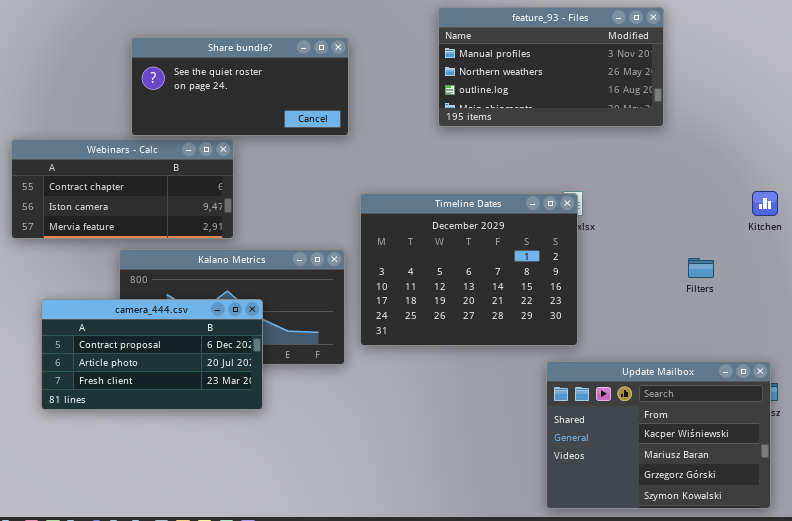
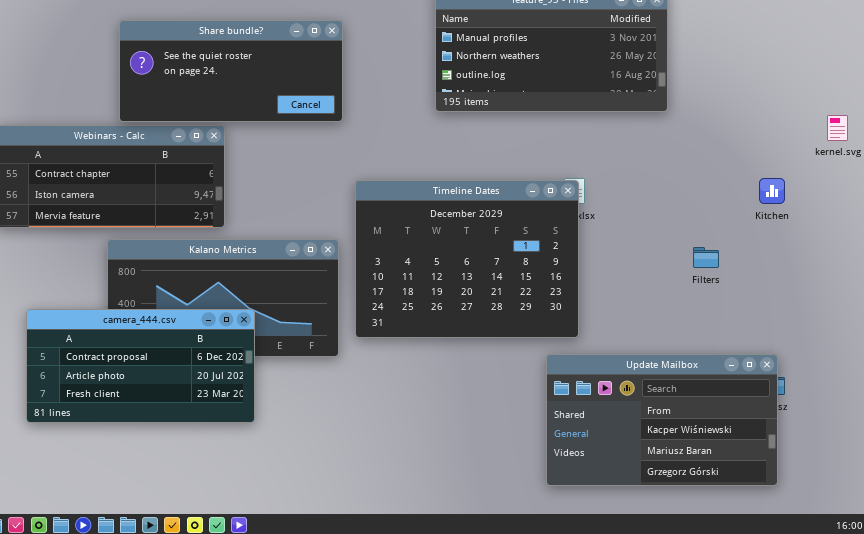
camera_444.csv: [41,299,263,410] -> [26,309,255,423], moved
Update Mailbox: [546,361,771,509] -> [546,354,778,486], resized

